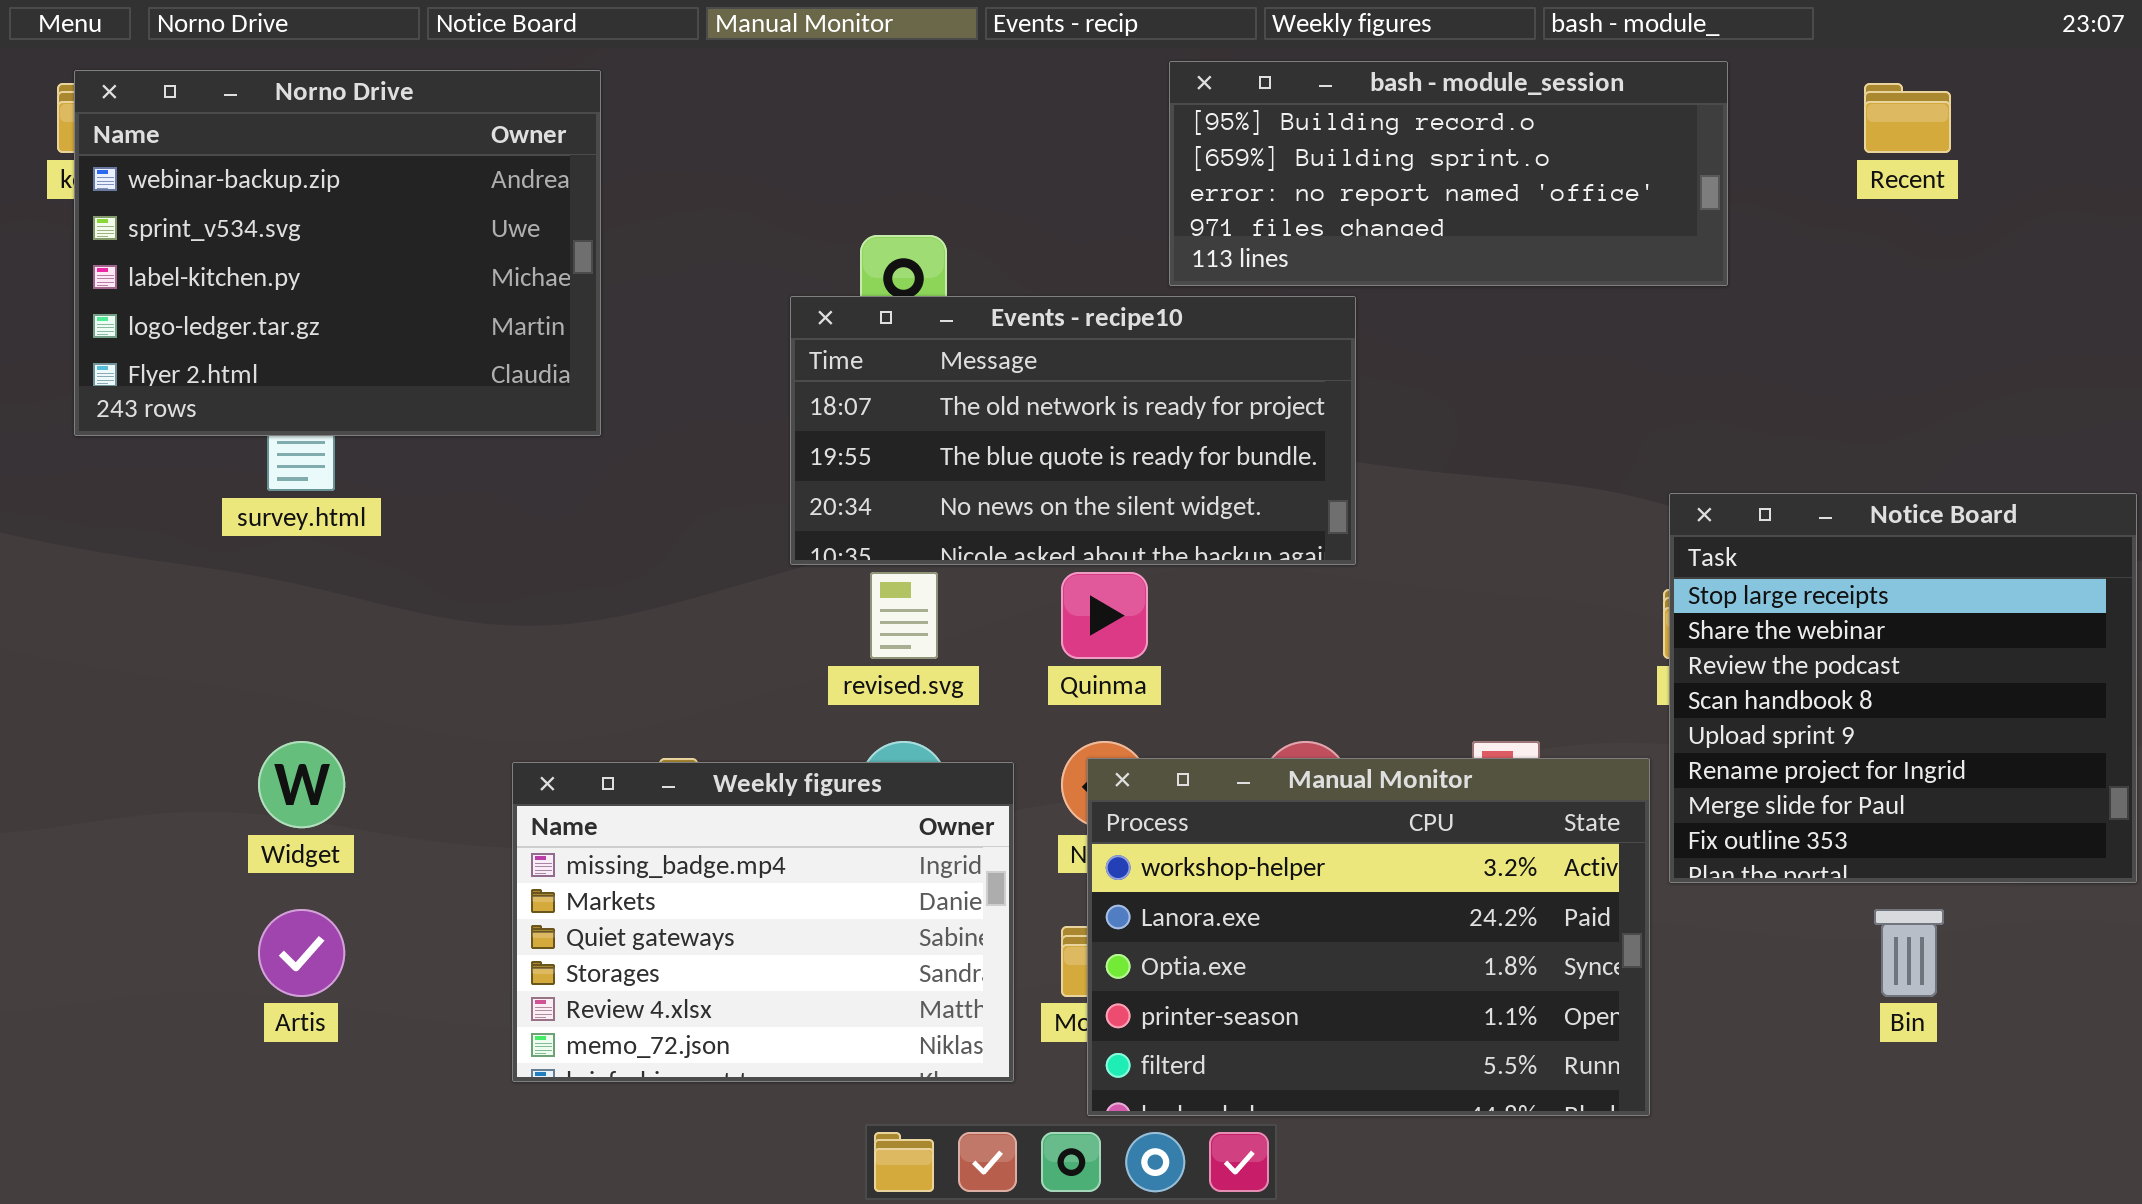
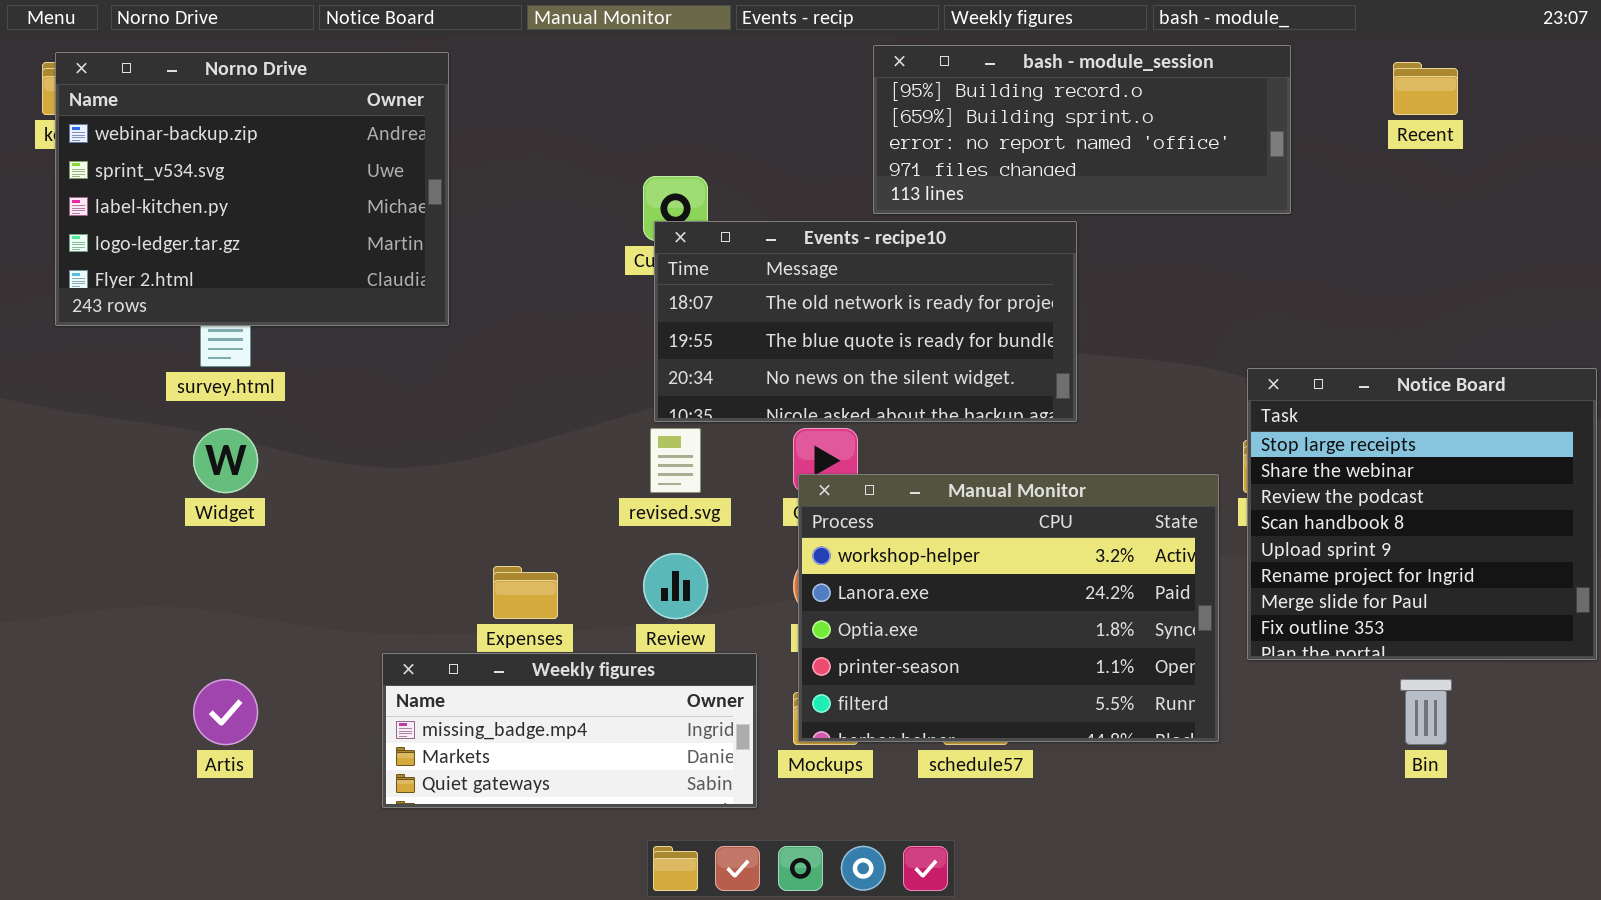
Events - recipe10: [790,296,1356,565] -> [654,221,1077,422], moved
Widget: [258,741,345,828] -> [193,428,258,493], moved
Manual Monitor: [1087,758,1650,1116] -> [798,474,1219,742], moved
Weekly figures: [512,762,1014,1082] -> [382,653,757,808], resized

